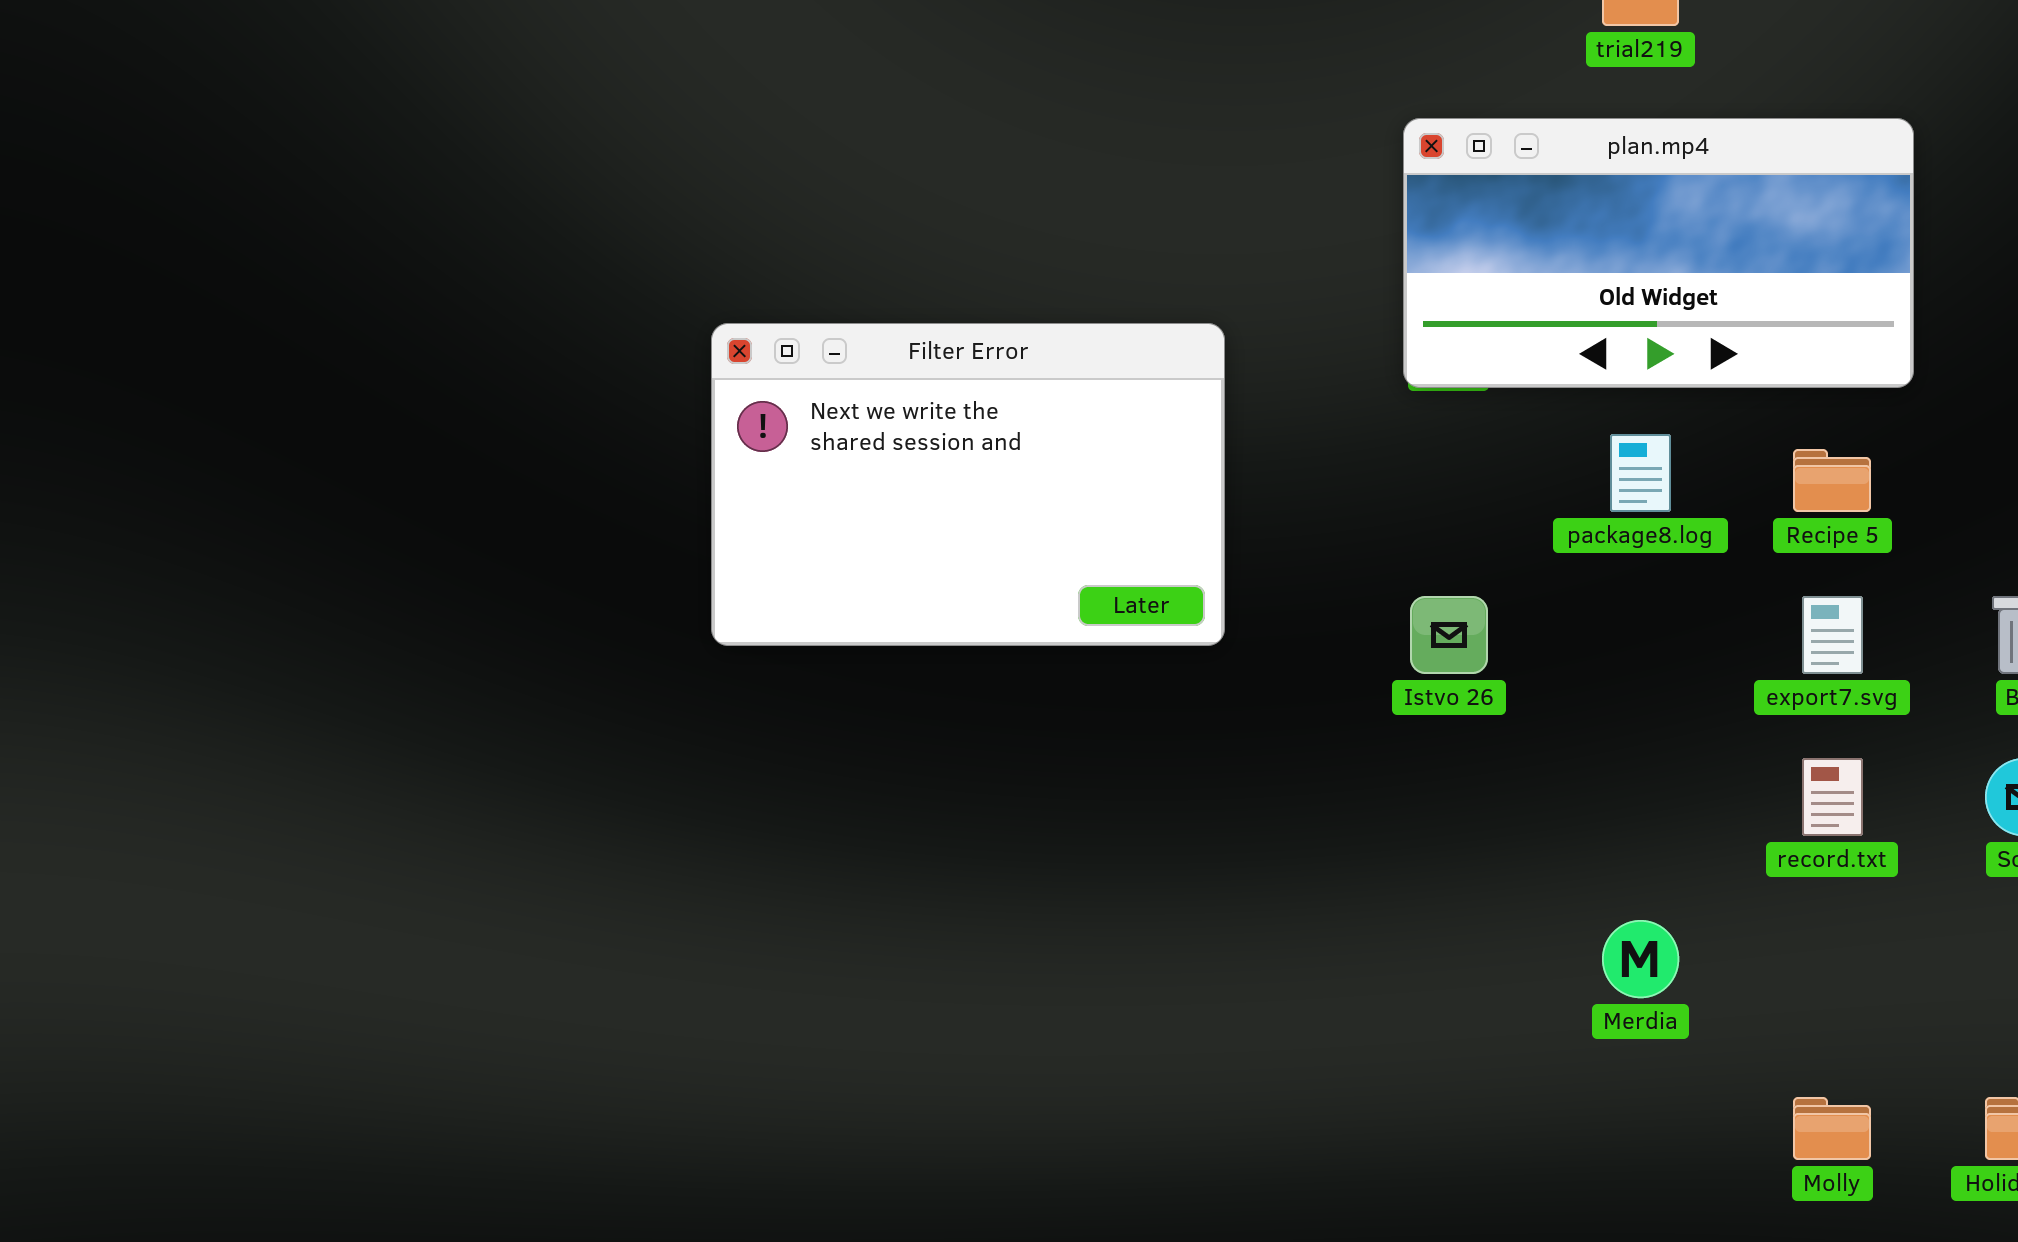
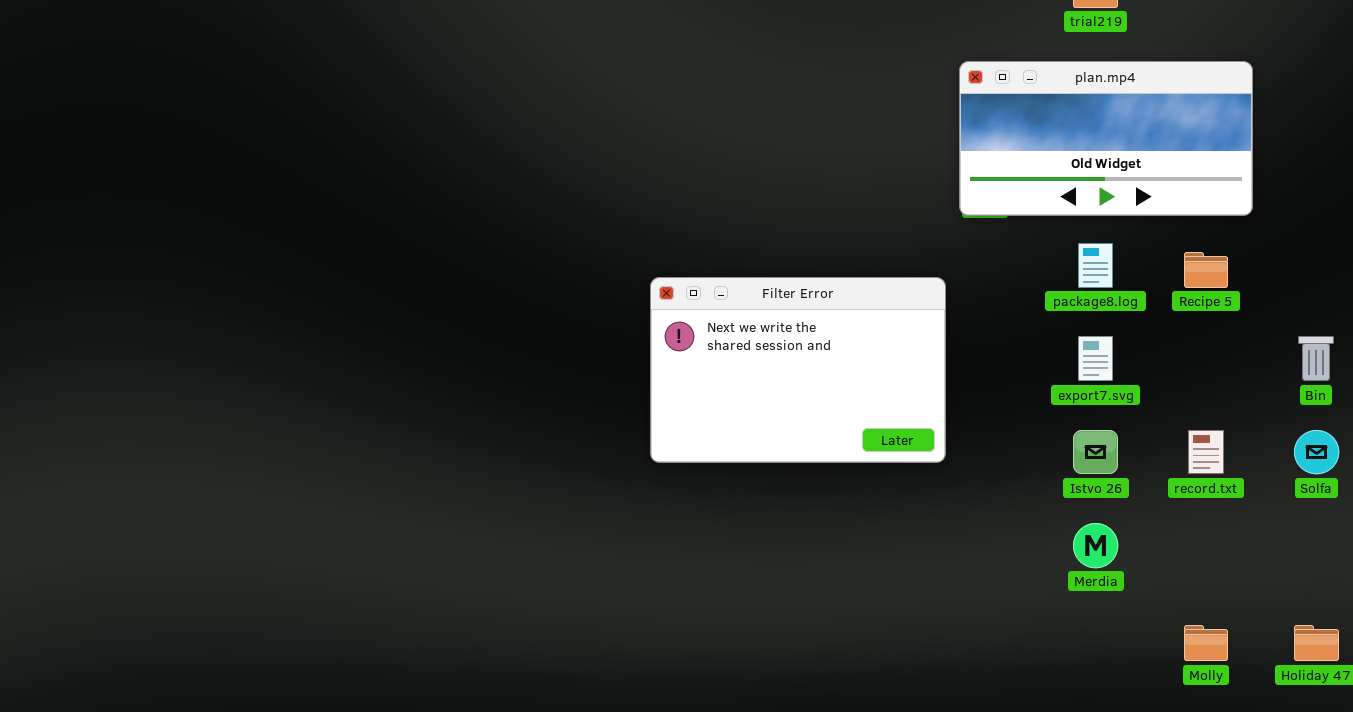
Filter Error: [711,323,1225,646] -> [650,277,946,463], moved
Istvo 26: [1410,596,1488,674] -> [1073,430,1118,474], moved
export7.svg: [1802,596,1863,674] -> [1078,336,1113,381], moved

